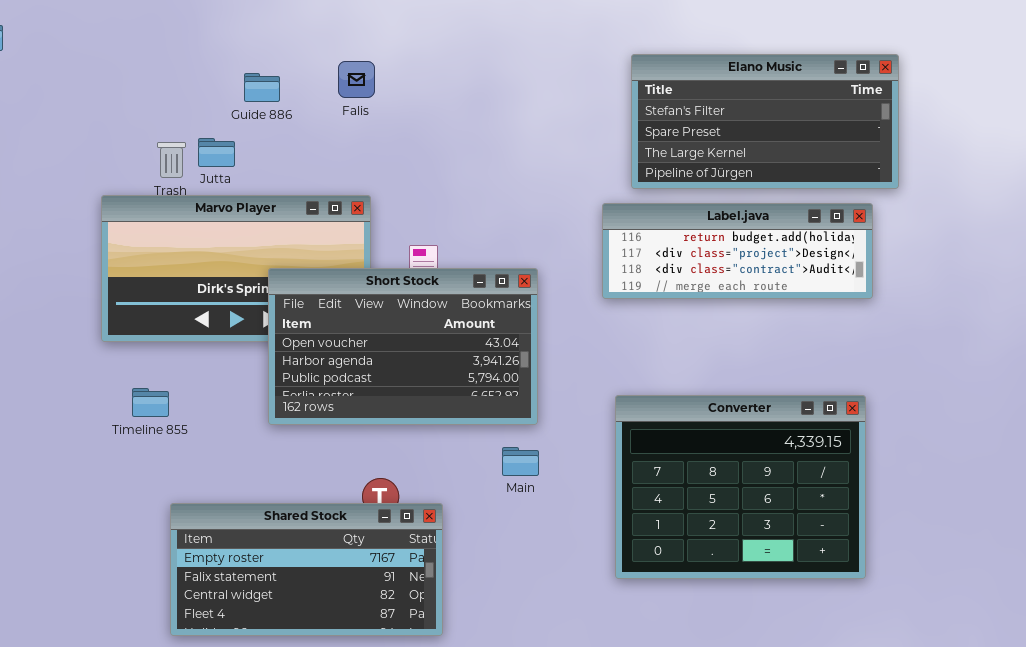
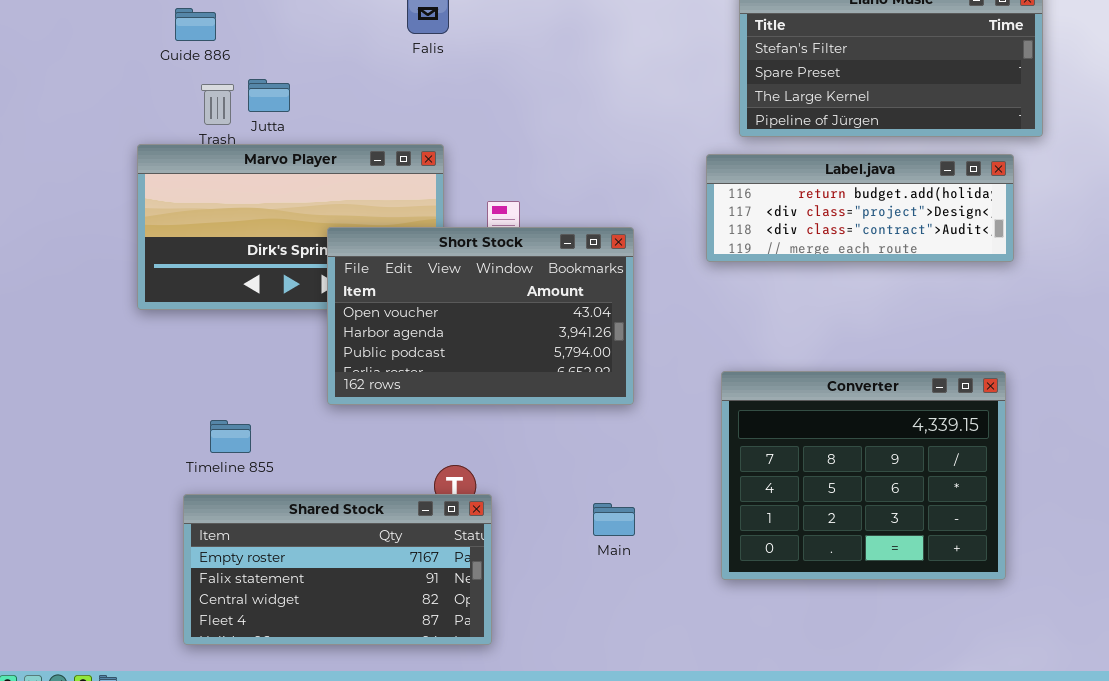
Guide 886: [244,73,280,102] -> [175,8,216,41], moved
Timeline 855: [132,388,169,417] -> [210,420,251,453], moved
Main: [502,447,539,476] -> [593,503,635,536], moved
Shared Stock: [170,503,443,636] -> [183,494,492,645], moved

